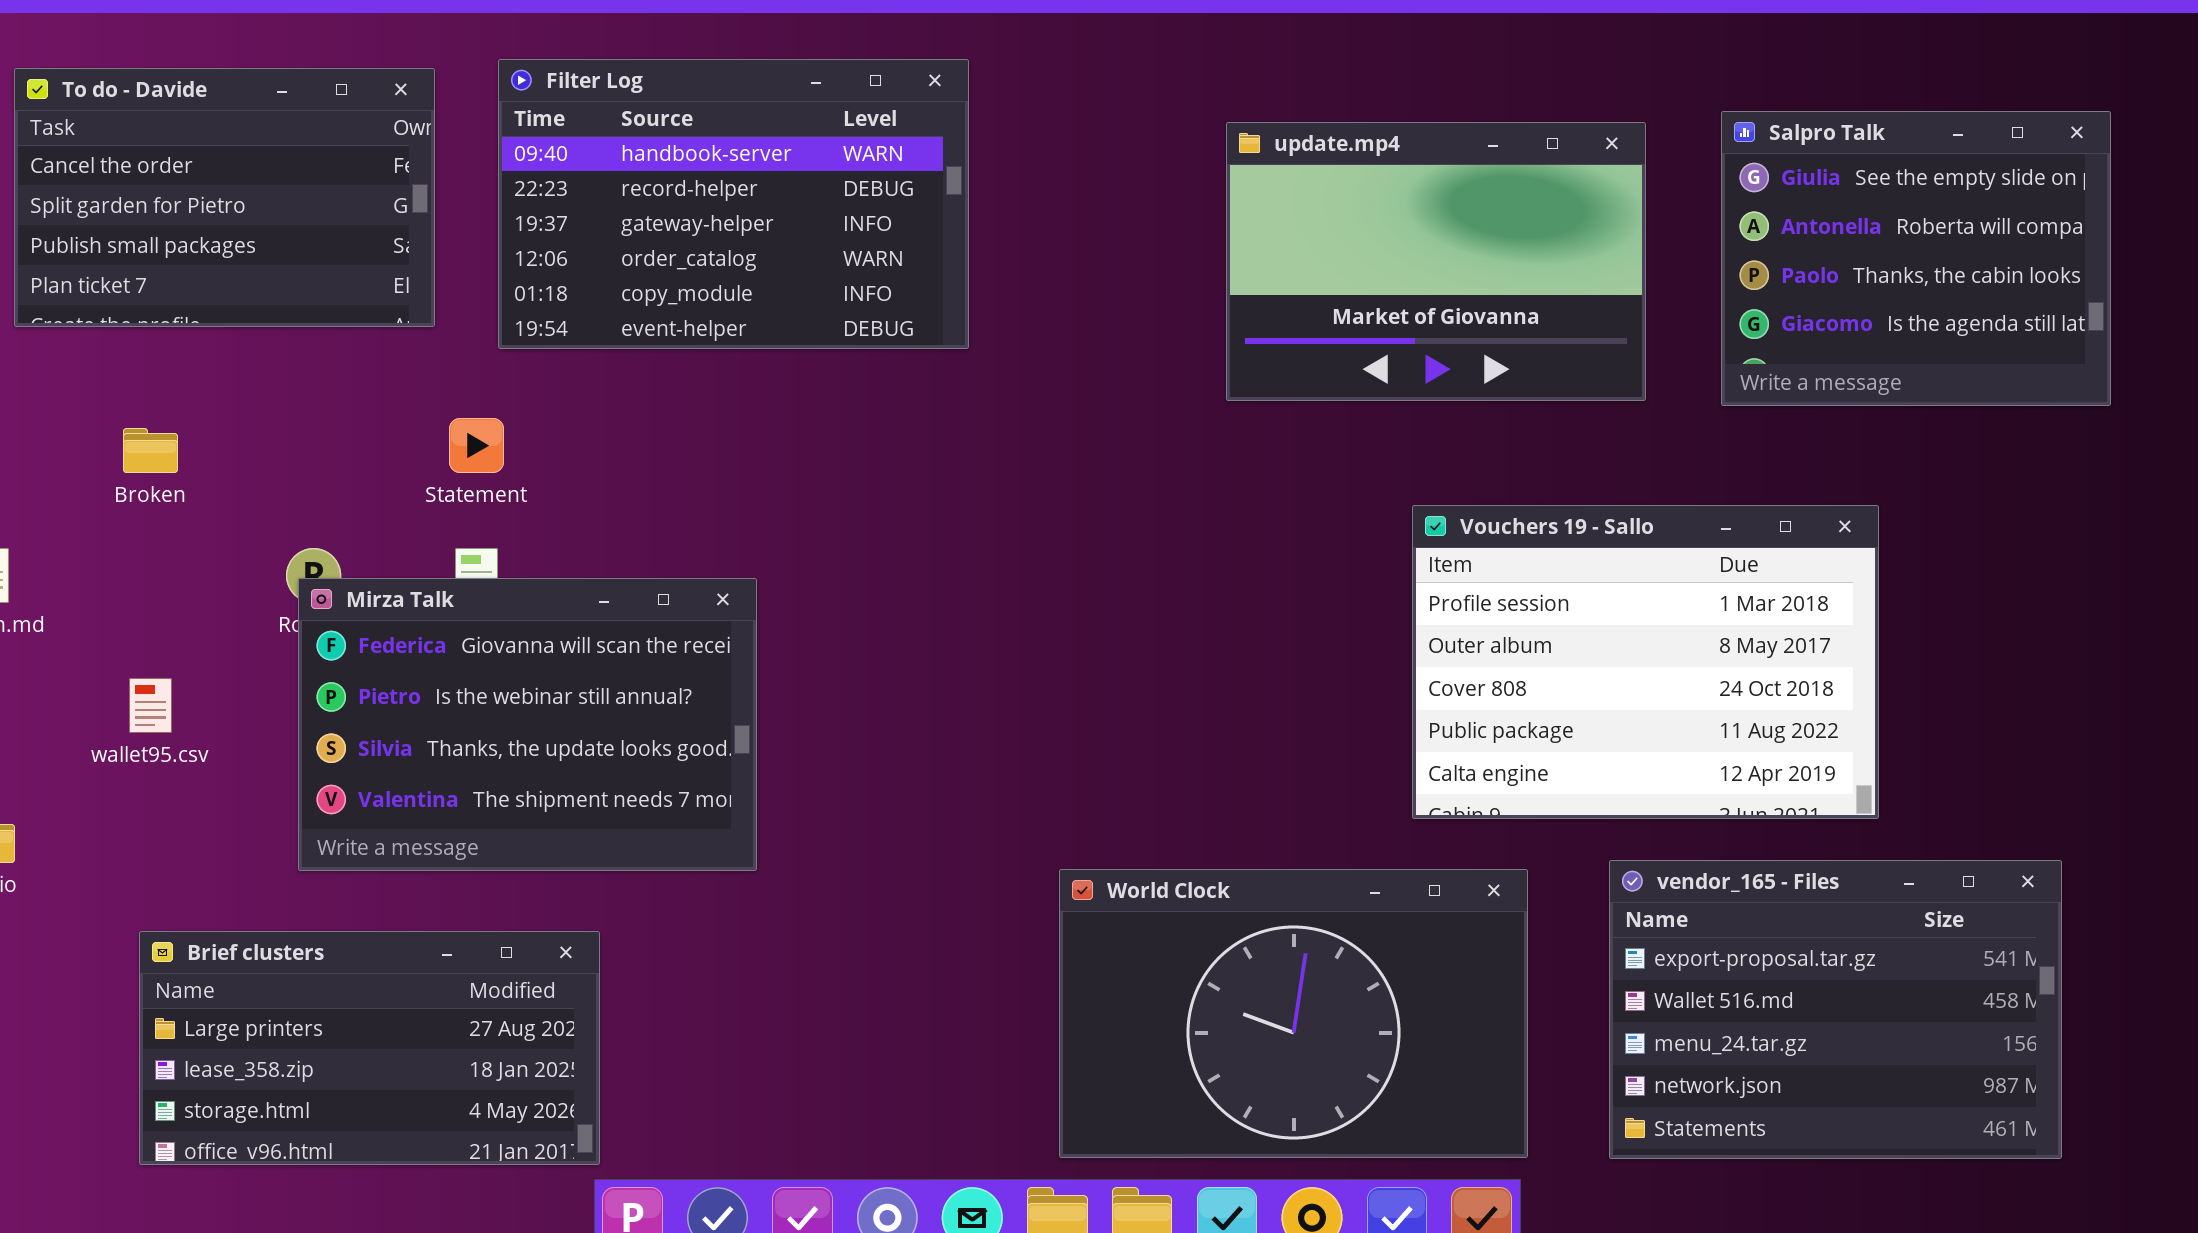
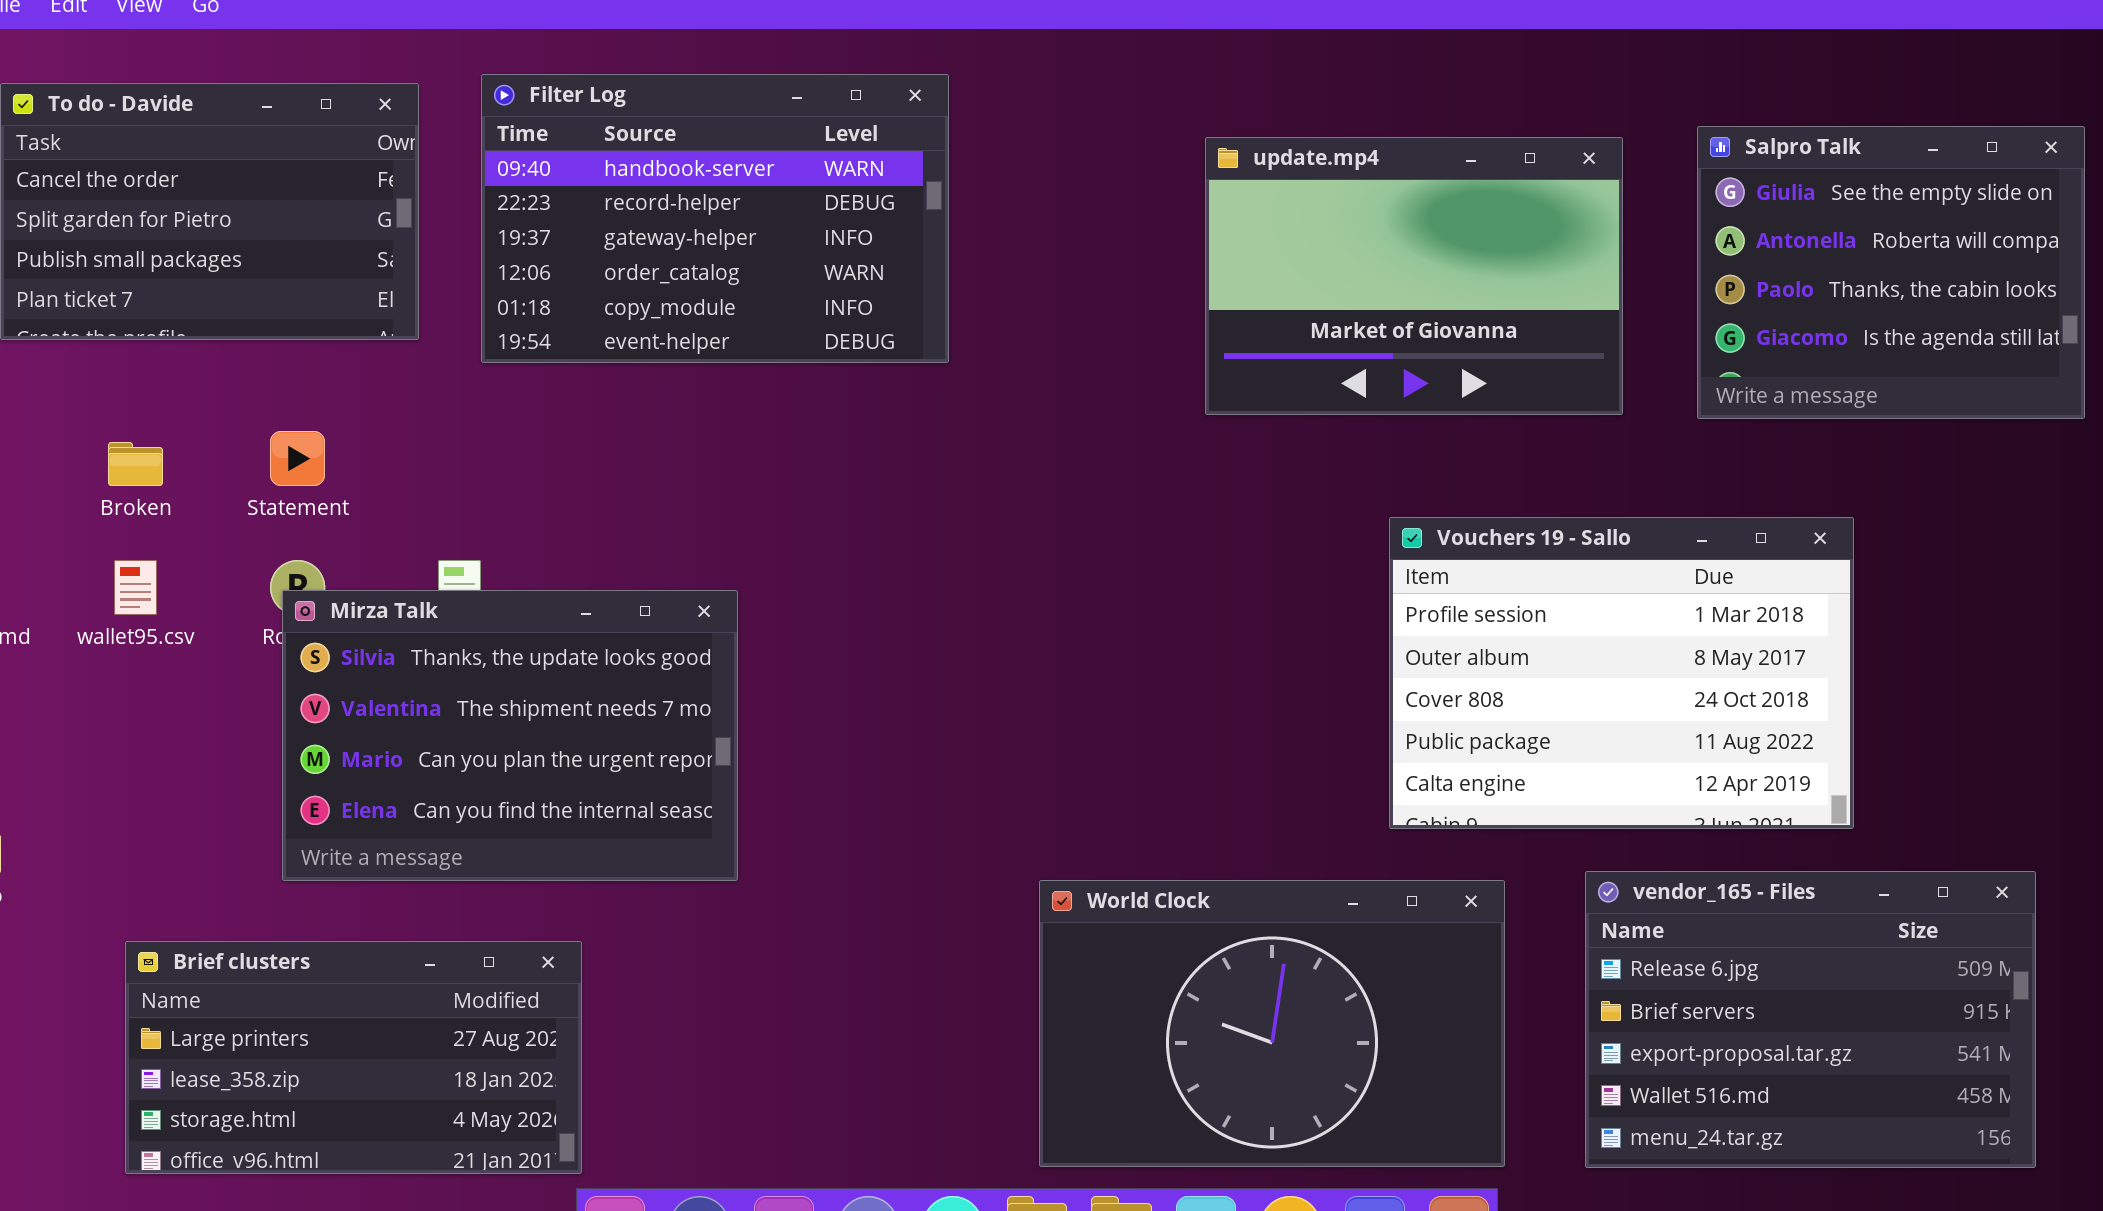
Statement: [449,418,504,473] -> [270,431,325,486], moved
Mirza Talk: [298,578,757,871] -> [282,590,738,881], scrolled down 2 rows
wallet95.csv: [129,678,172,733] -> [114,560,157,615], moved
vendor_165 - Files: [1609,860,2062,1159] -> [1585,871,2036,1168], scrolled up 2 rows

